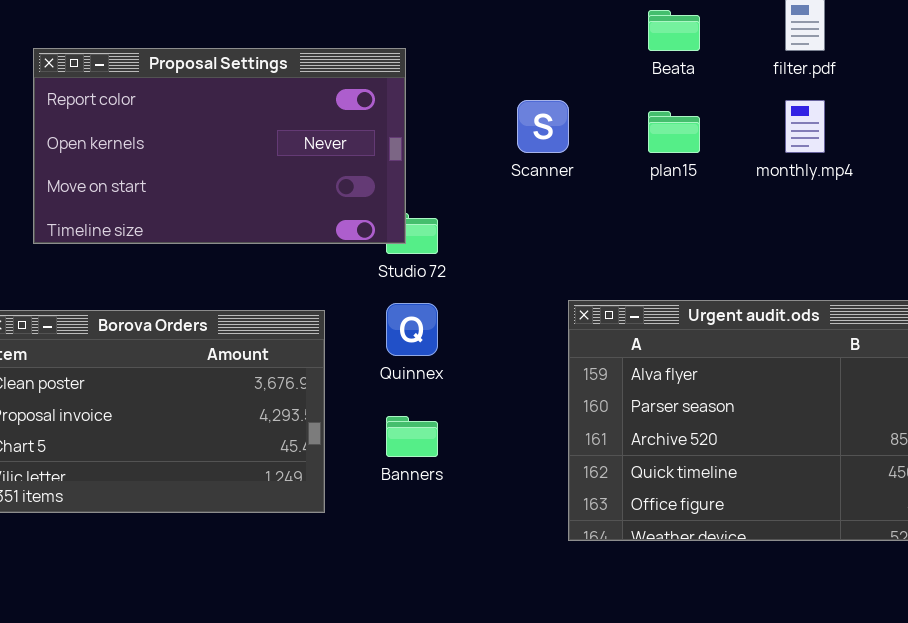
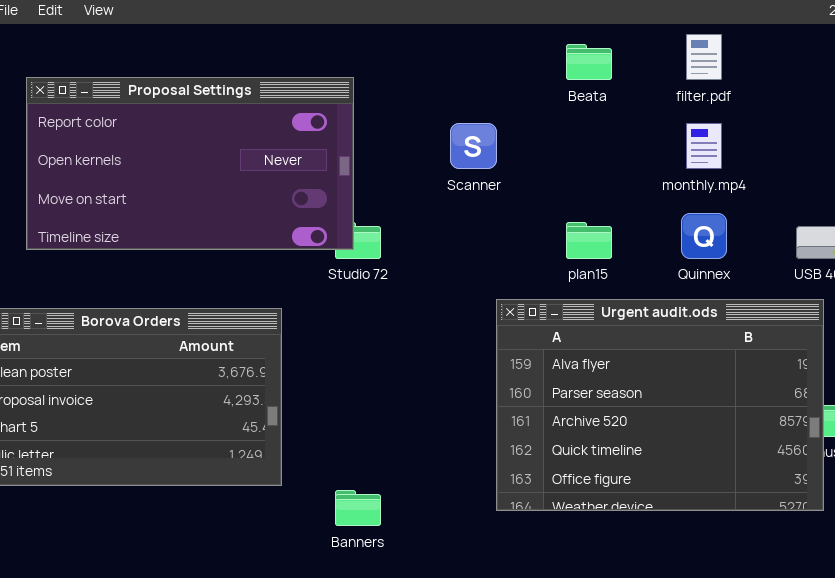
plan15: [648,111,700,153] -> [566,222,612,259], moved
Quinnex: [386,303,438,356] -> [681,213,727,259], moved
Banners: [386,416,438,457] -> [335,490,381,526], moved

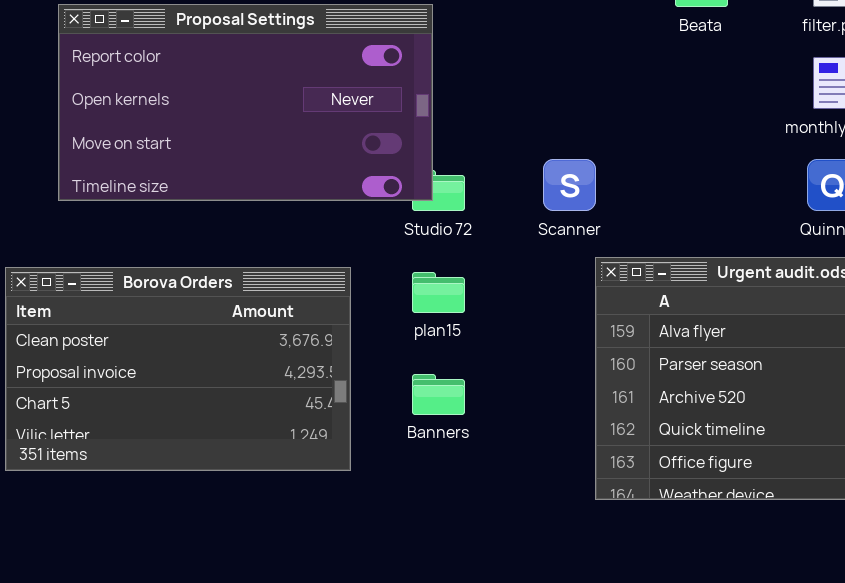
Scanner: [450,123,497,169] -> [543,159,596,211], moved
plan15: [566,222,612,259] -> [412,272,465,313], moved
Banners: [335,490,381,526] -> [412,374,465,415], moved

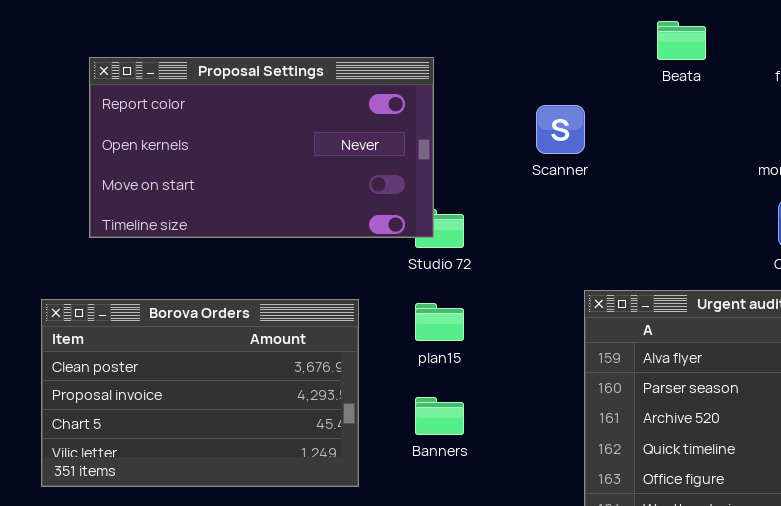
Scanner: [543,159,596,211] -> [536,105,585,154], moved

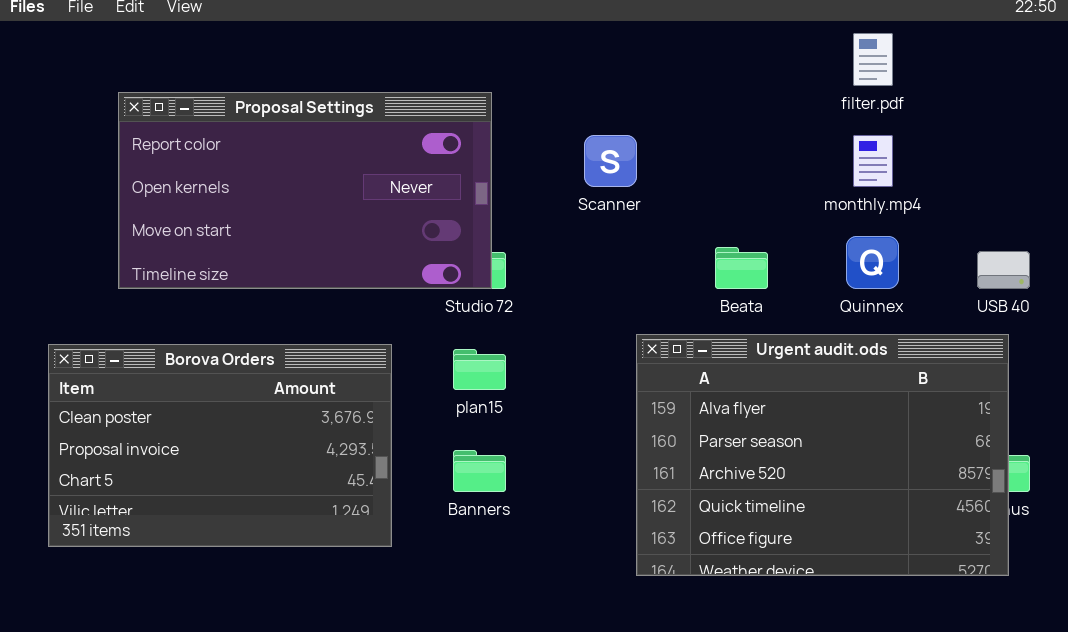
Beata: [657,21,706,60] -> [715,247,768,289], moved
Proposal Settings: [89,57,434,238] -> [118,92,492,289], moved

